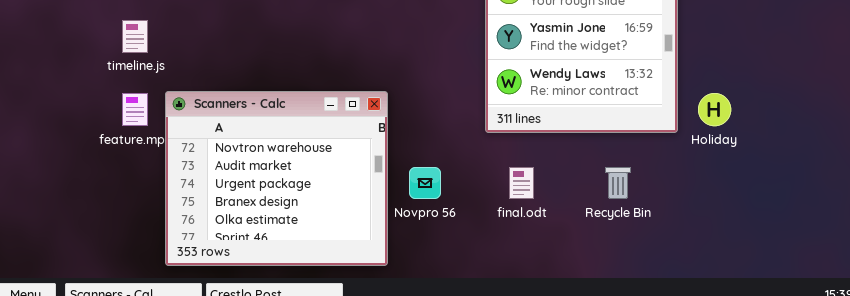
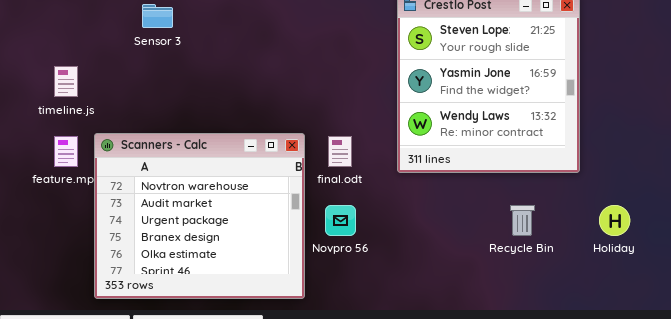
Holiday: [698,93,731,126] -> [599,205,630,236], moved
final.odt: [509,167,534,199] -> [328,136,352,167], moved

